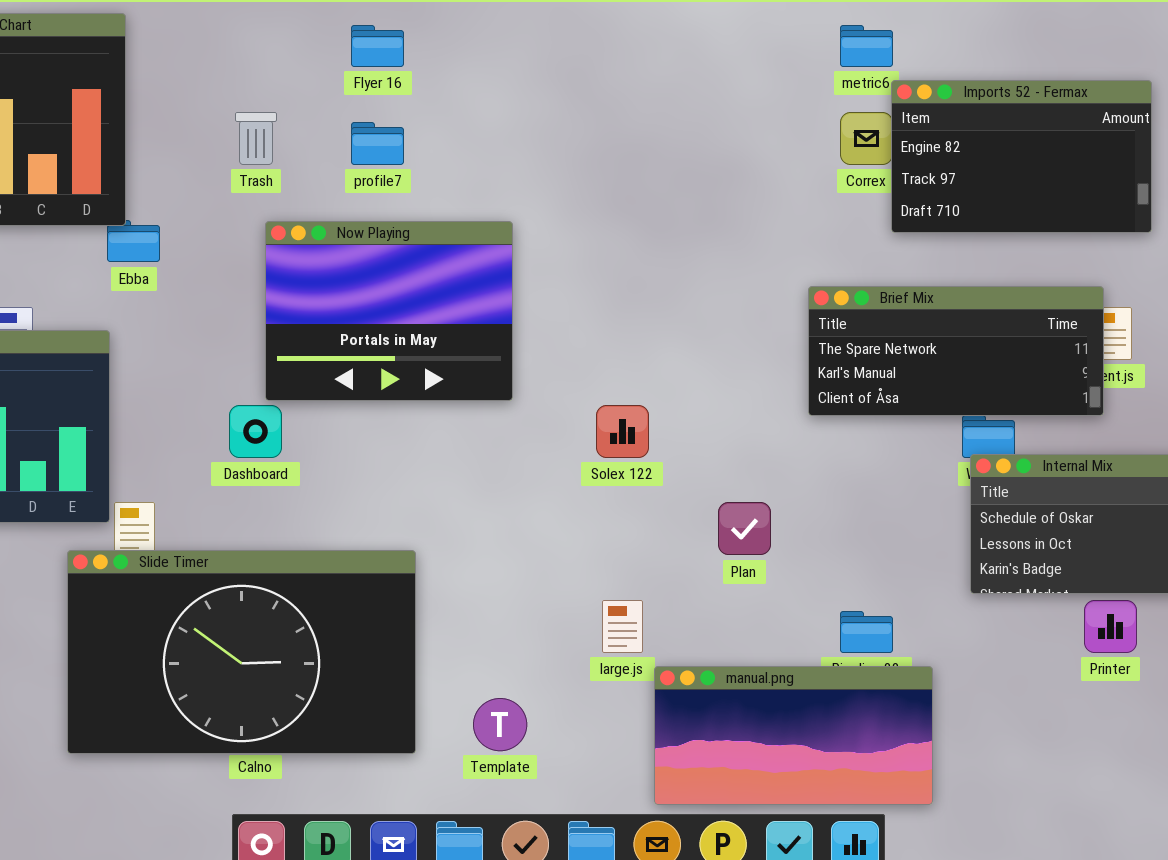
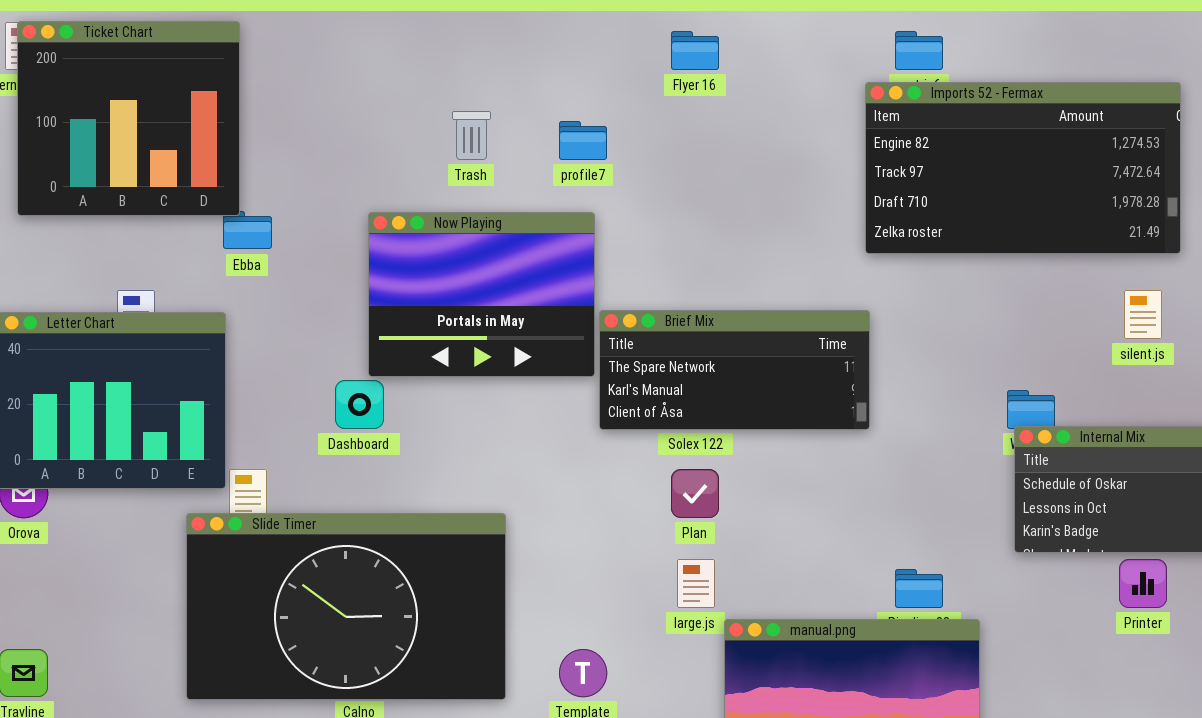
Flyer 16: [351,25,404,67] -> [671,31,719,70], moved
Imports 52 - Fermax: [891,80,1152,233] -> [865,82,1181,254], resized
Trash: [235,112,277,165] -> [452,111,491,160], moved
profile7: [351,122,404,165] -> [559,121,607,160], moved
Brief Mix: [808,286,1104,416] -> [599,310,870,430], moved
Plan: [718,502,771,555] -> [671,469,719,518], moved

